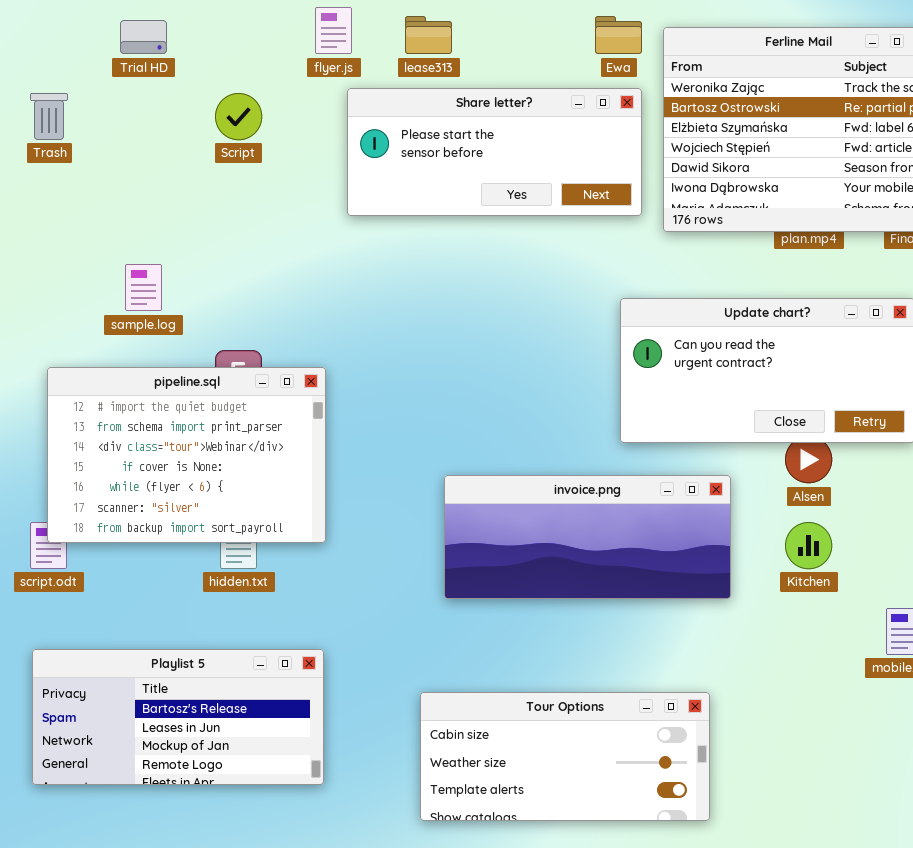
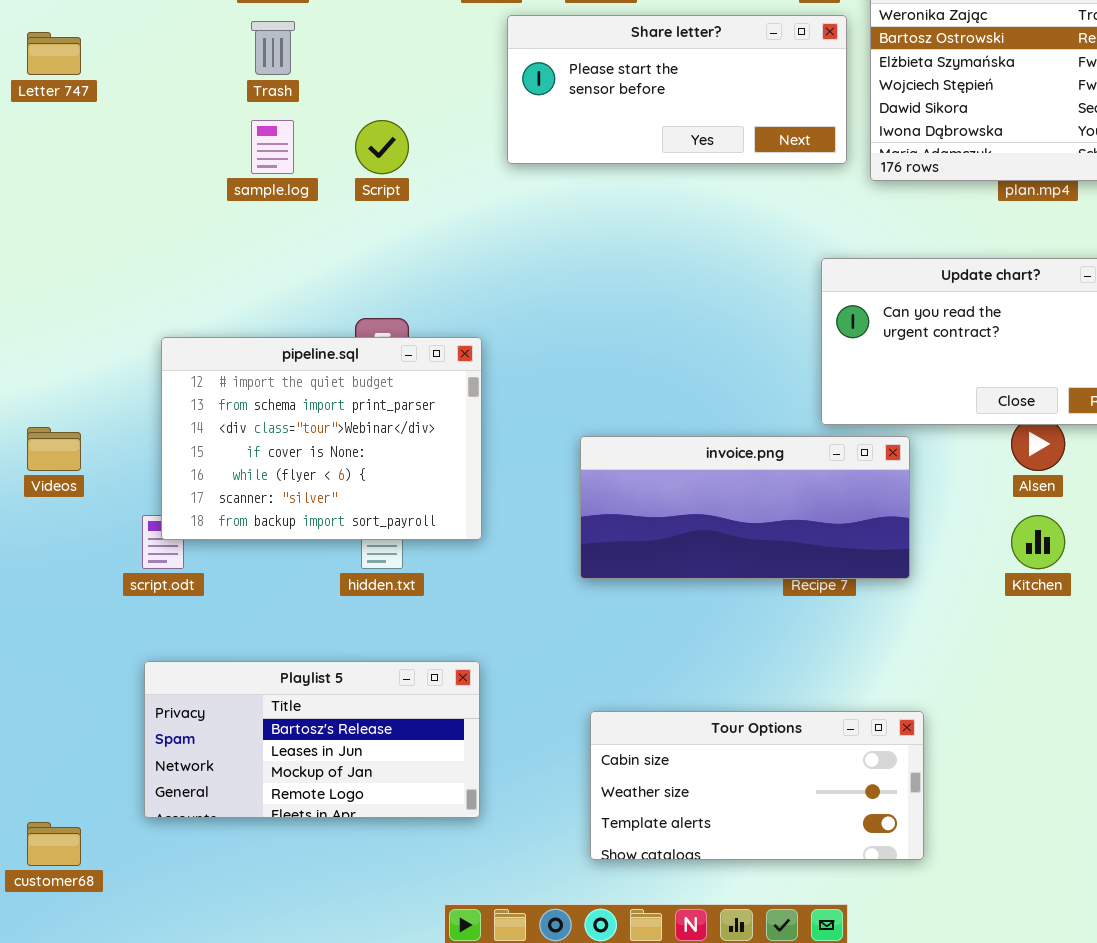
Trash: [30,93,68,140] -> [251,21,295,75], moved
Script: [215,93,262,140] -> [355,120,409,174], moved
sample.log: [125,264,162,311] -> [251,120,294,174], moved
invoice.png: [444,475,731,599] -> [580,436,910,579], moved

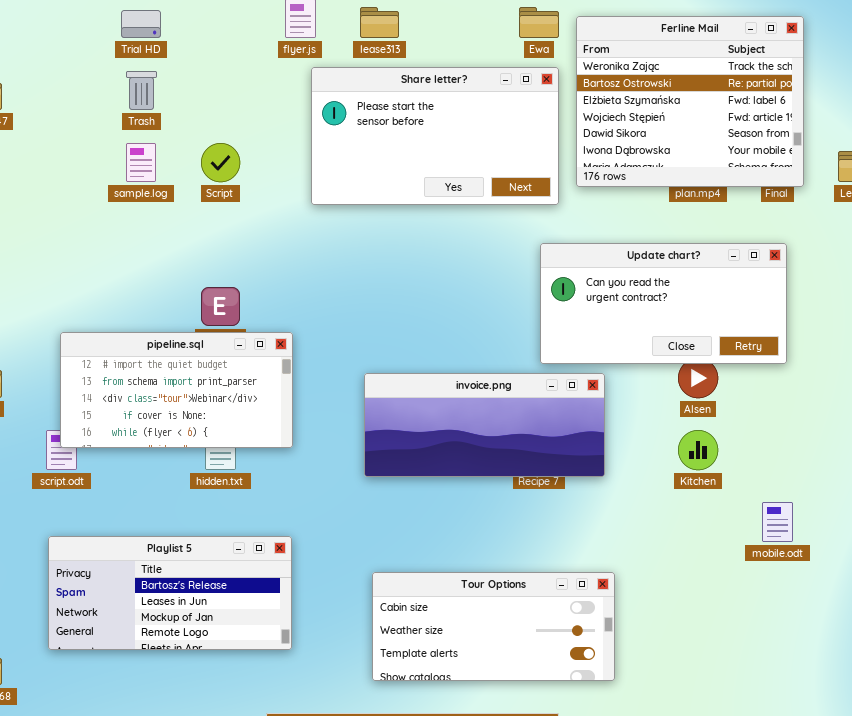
Share letter?: [507,15,847,164] -> [311,67,559,205], resized
pipeline.sql: [161,337,482,540] -> [60,332,293,448], resized

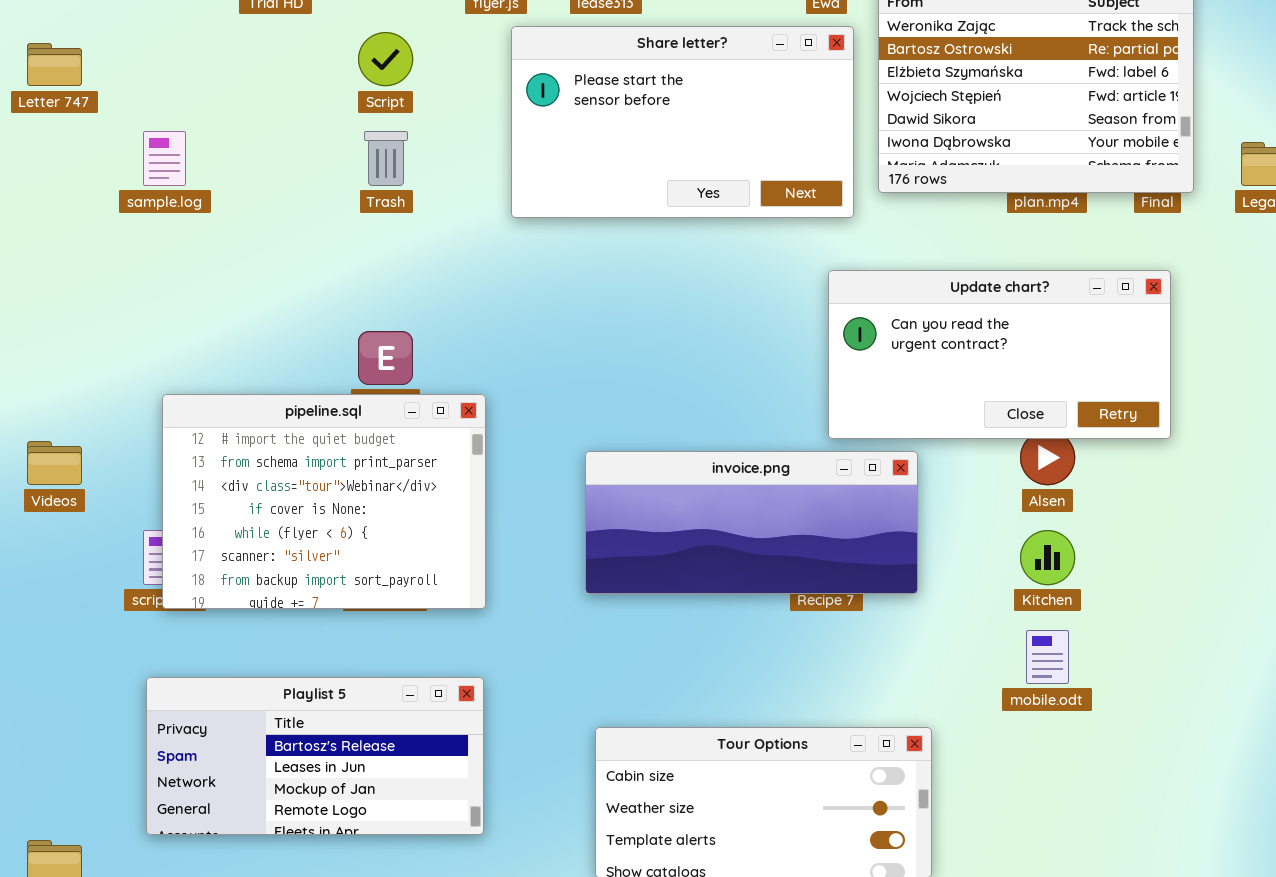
Trash: [126,71,157,110] -> [364,131,408,186], moved
sample.log: [126,143,156,182] -> [143,131,186,186], moved
Script: [201,143,240,182] -> [358,32,413,86], moved
pipeline.sql: [60,332,293,448] -> [162,394,486,609], resized
mobile.odt: [762,502,793,542] -> [1026,630,1069,684], moved

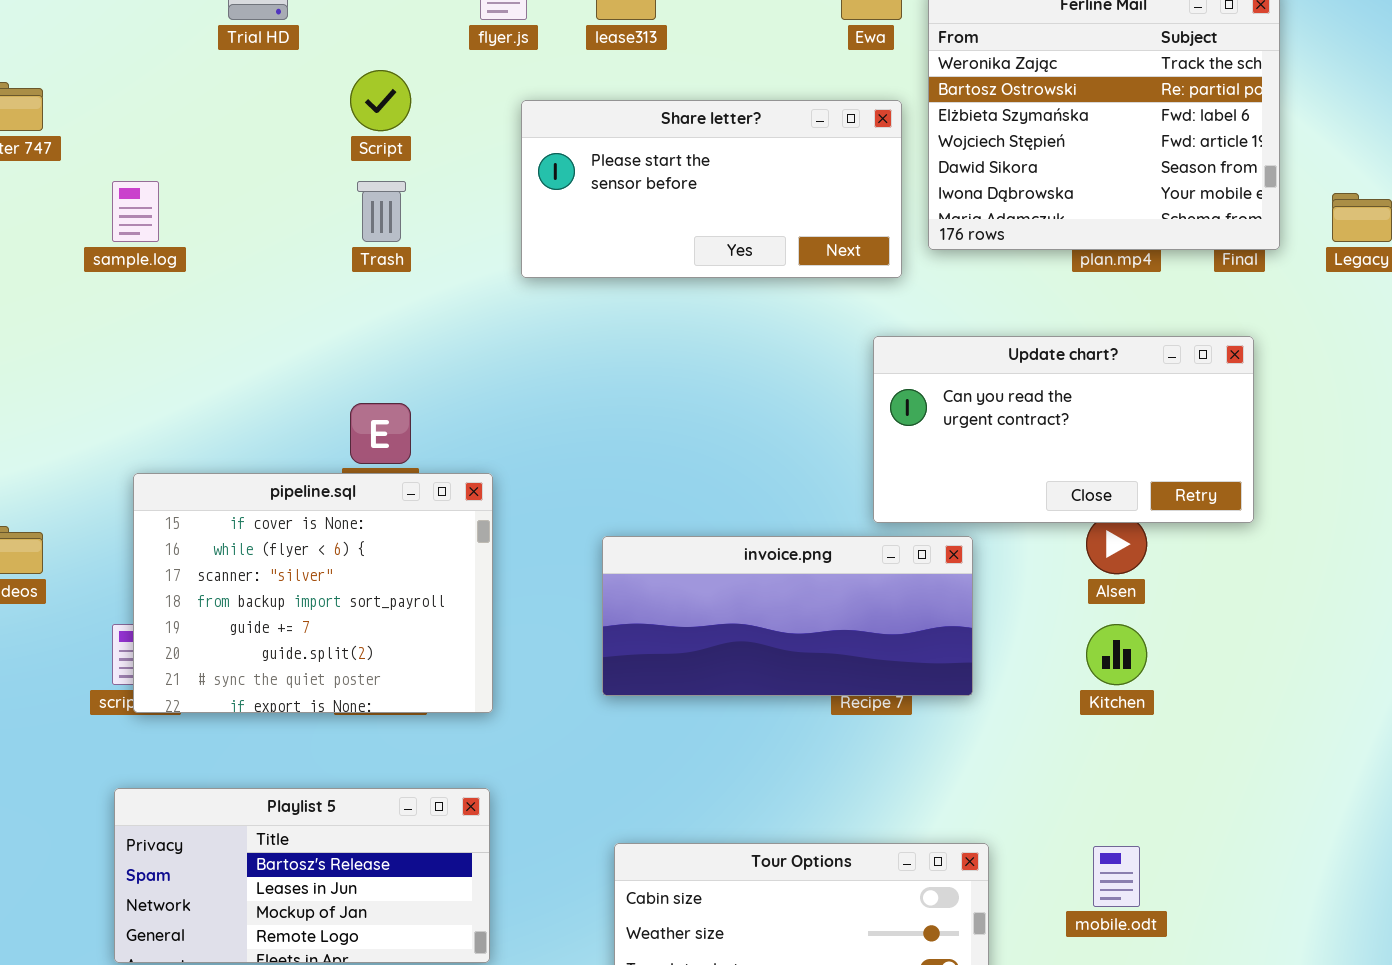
Share letter?: [511,26,854,218] -> [521,100,902,278], resized
pipeline.sql: [162,394,486,609] -> [133,473,493,713], scrolled down 3 rows
mobile.odt: [1026,630,1069,684] -> [1093,846,1140,907], moved

